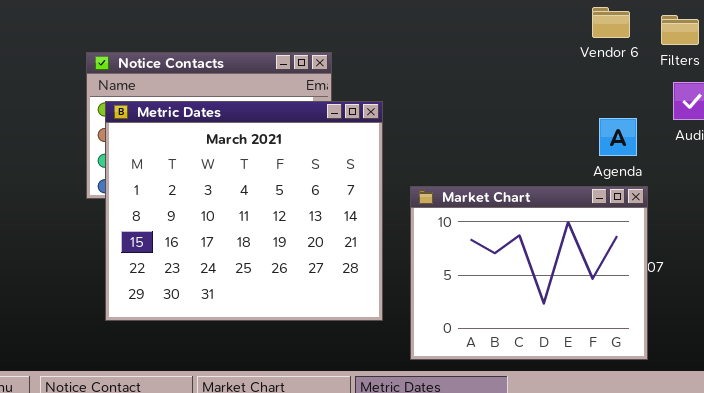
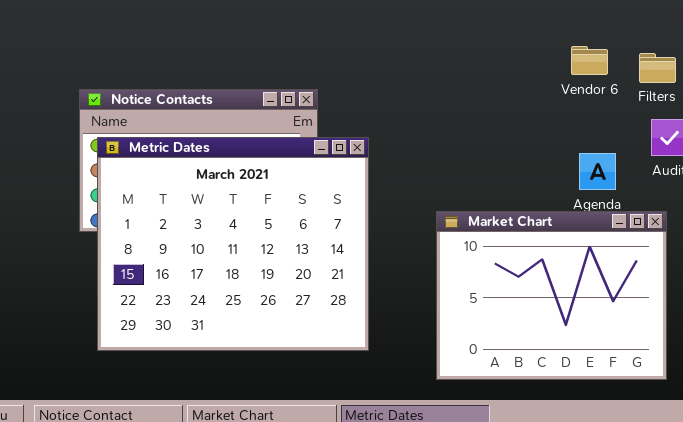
Market Chart: [410,186,648,360] -> [436,211,667,380], moved

